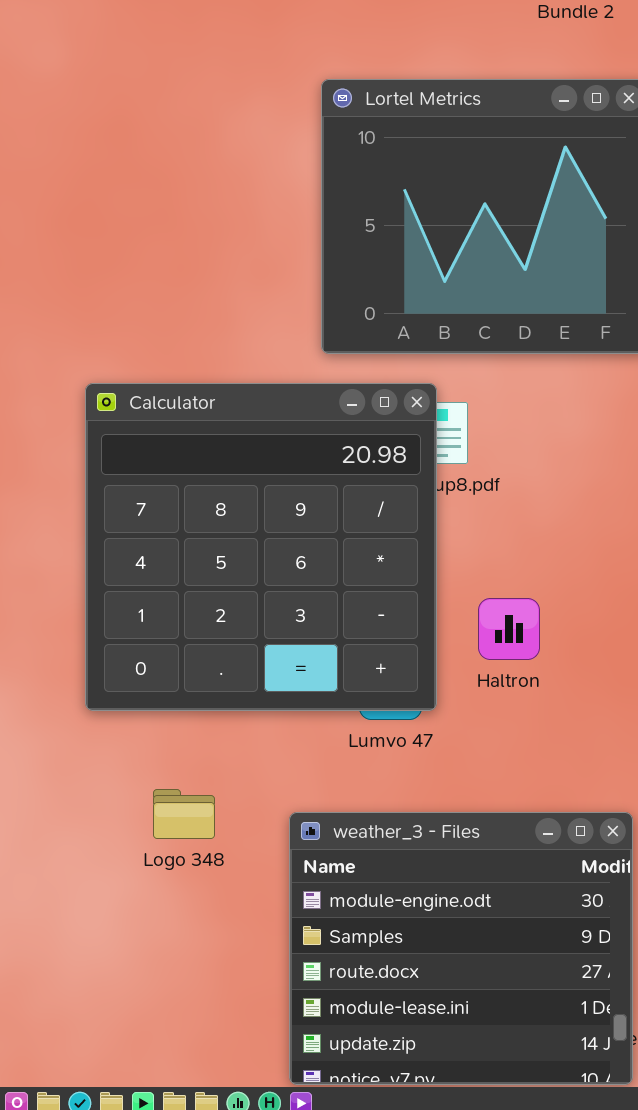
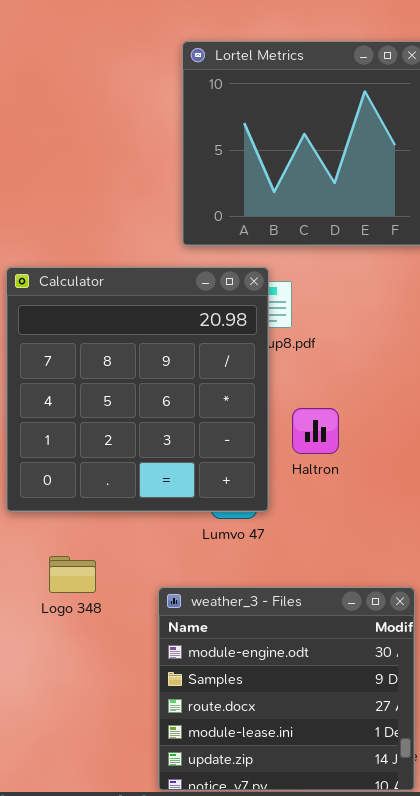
Haltron: [478,598,540,660] -> [292,408,339,454], moved
Logo 348: [153,789,215,839] -> [49,556,96,593], moved

